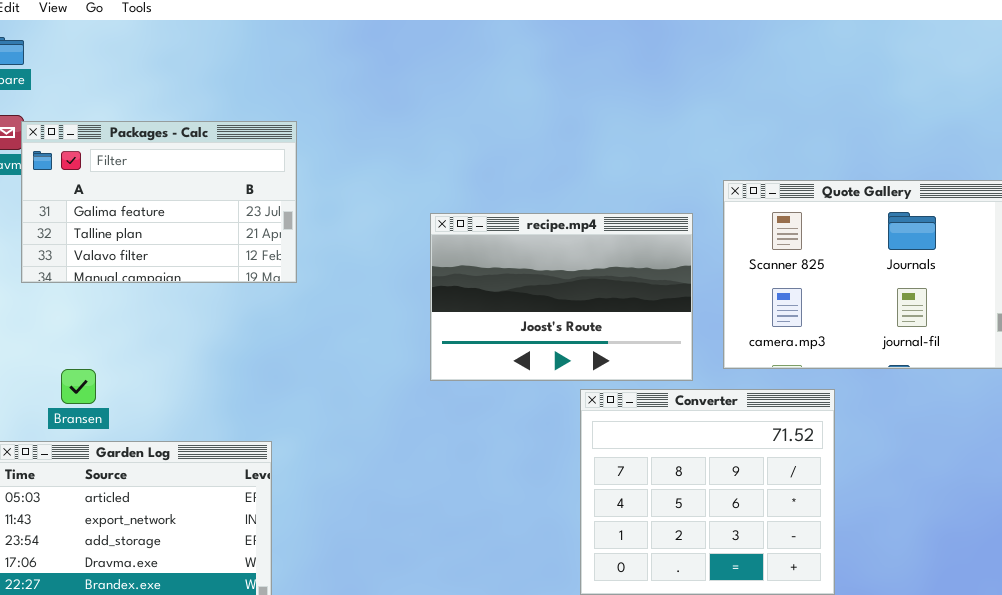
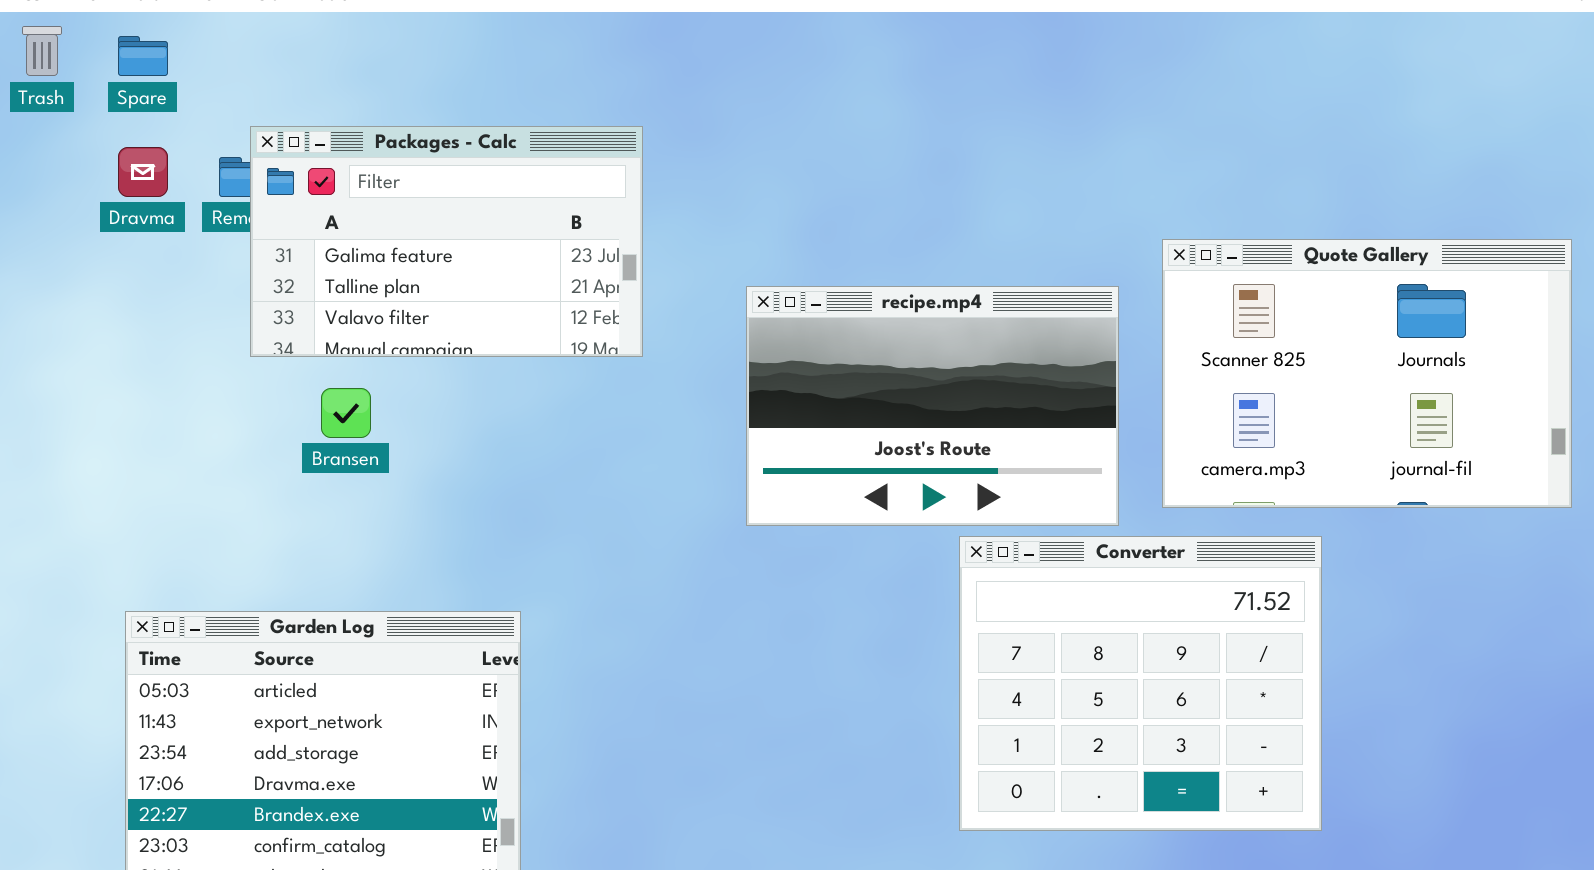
Packages - Calc: [21,121,297,283] -> [250,126,643,357], moved
Bransen: [61,369,96,404] -> [321,388,371,438], moved

